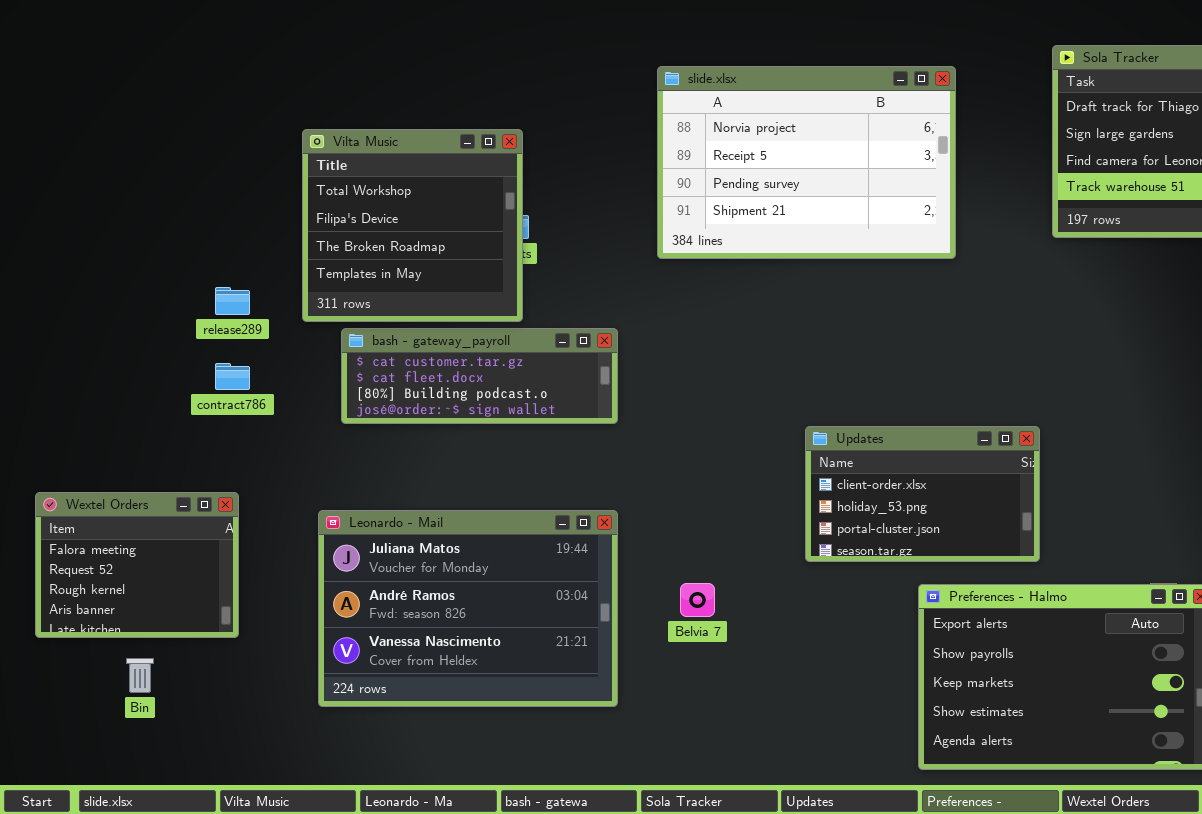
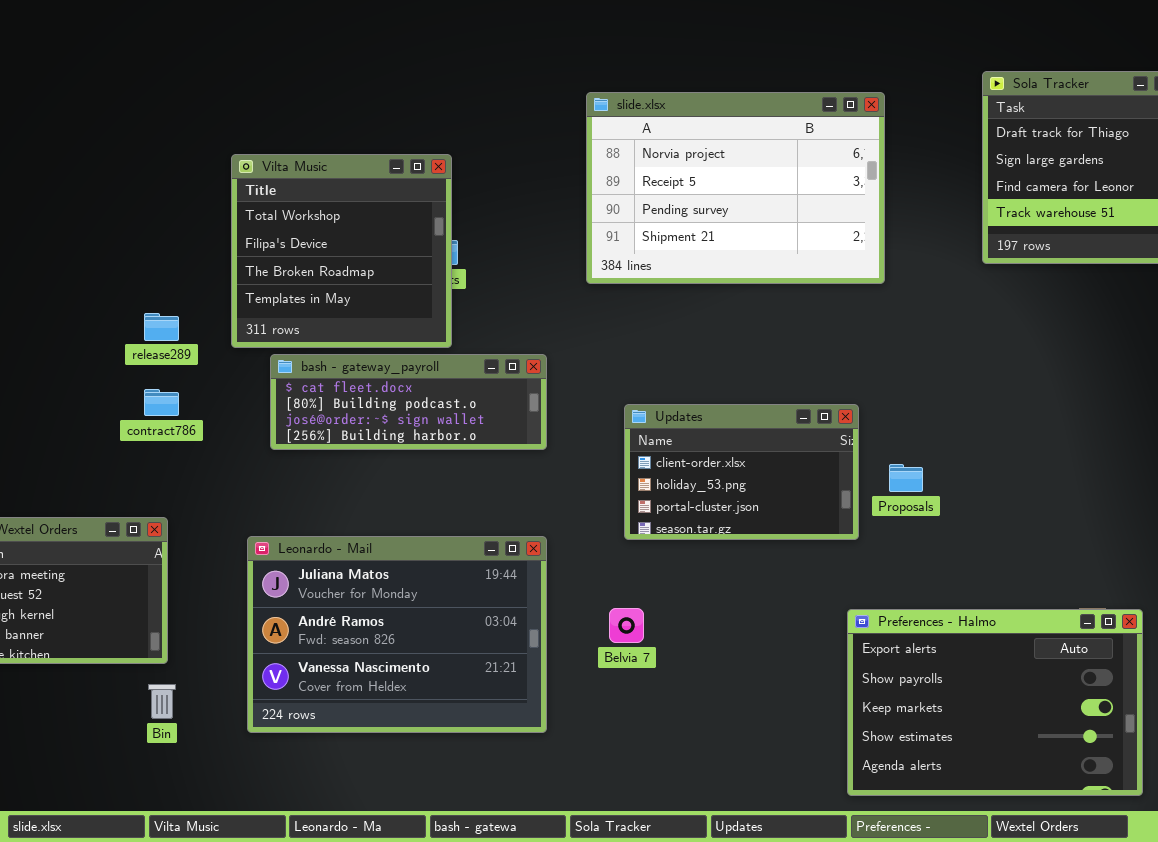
bash - gateway_payroll: [341,328,618,424] -> [270,354,547,450], scrolled down 1 row
Updates: [805,426,1040,562] -> [624,404,859,540], moved
Bin: [126,658,154,693] -> [148,684,176,719], moved

